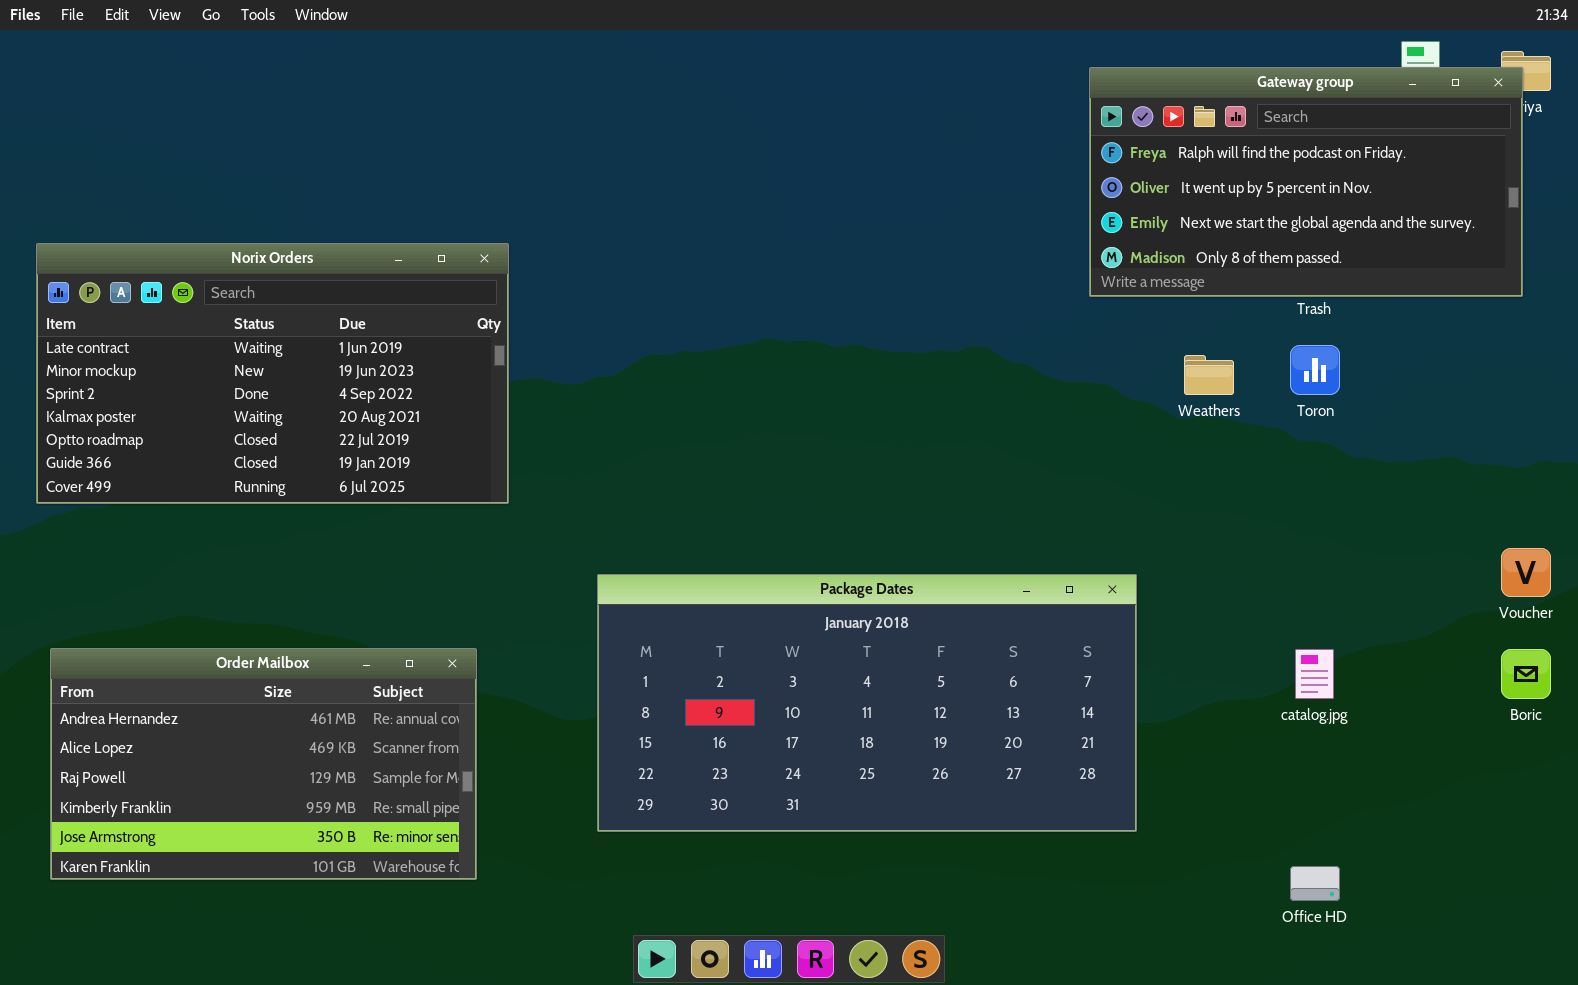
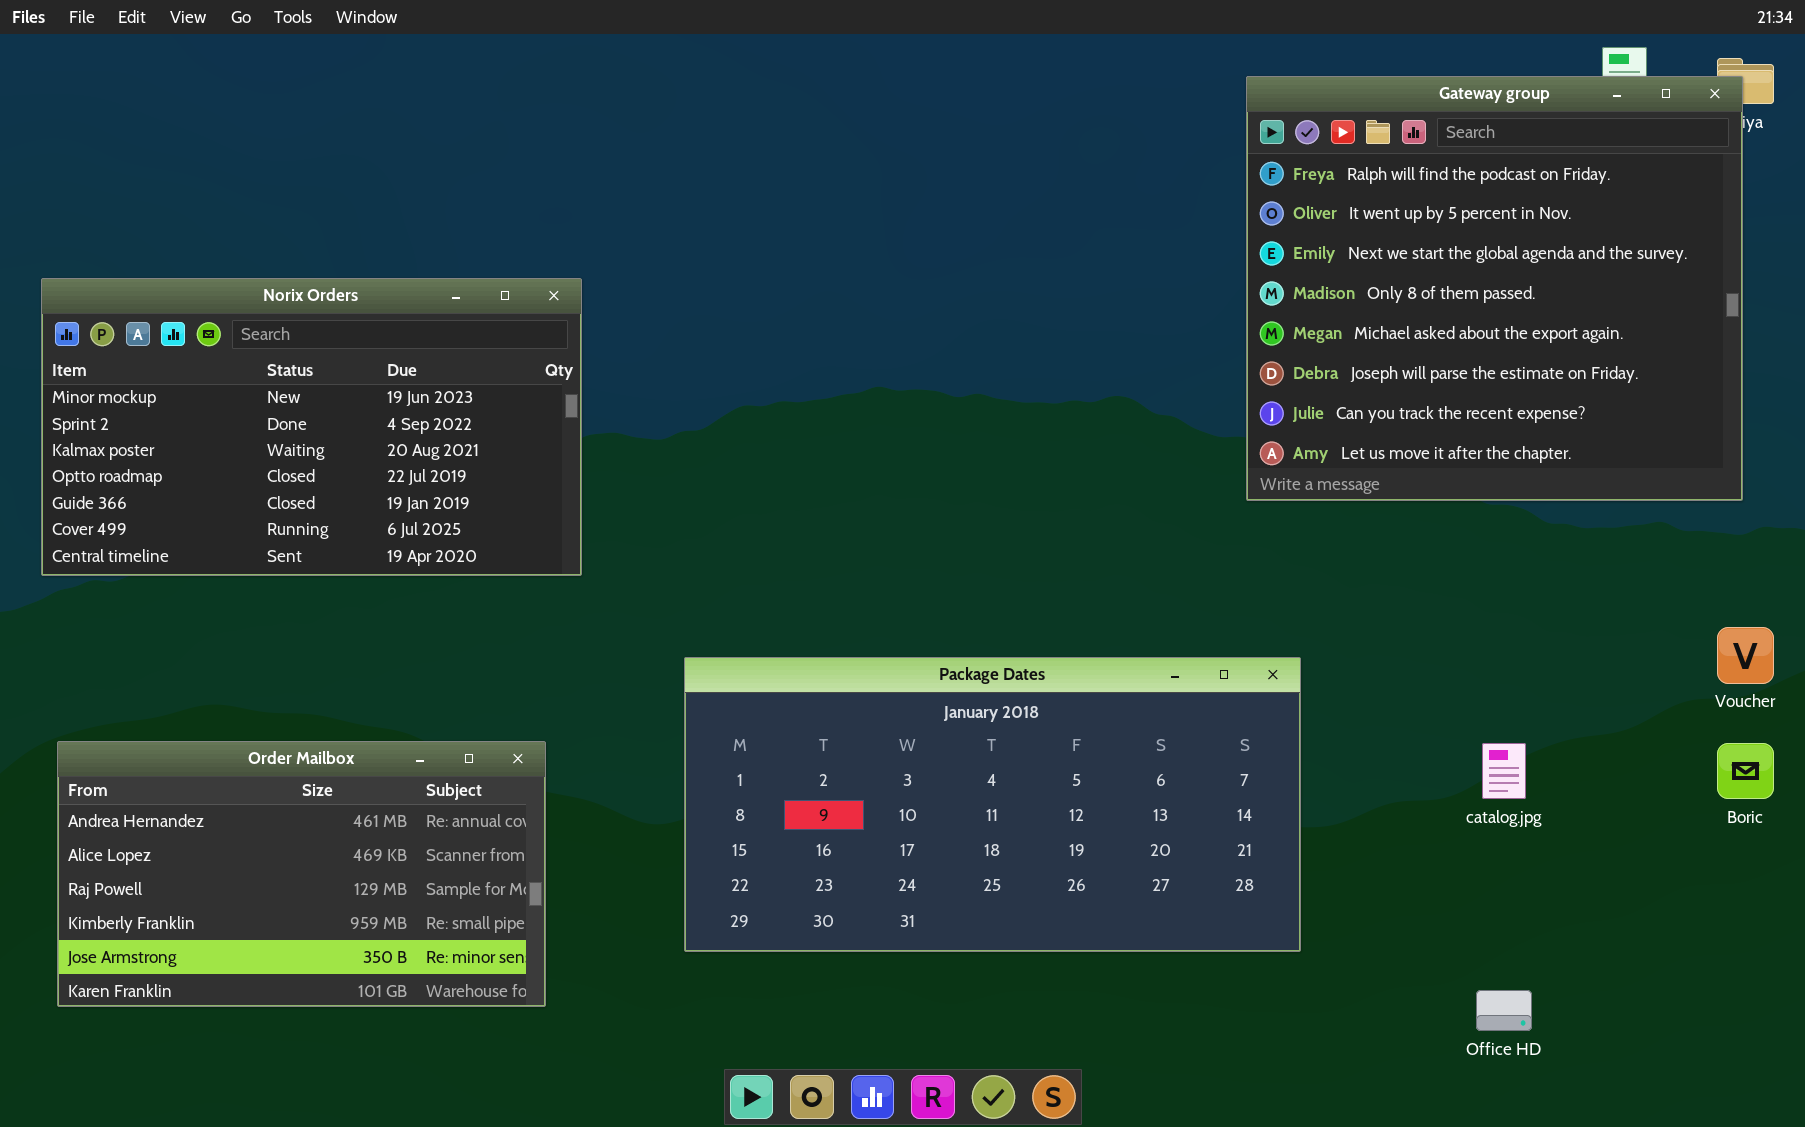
Gateway group: [1089,67,1523,297] -> [1246,76,1743,501], resized
Norix Orders: [36,243,509,504] -> [41,278,582,576], scrolled down 1 row

